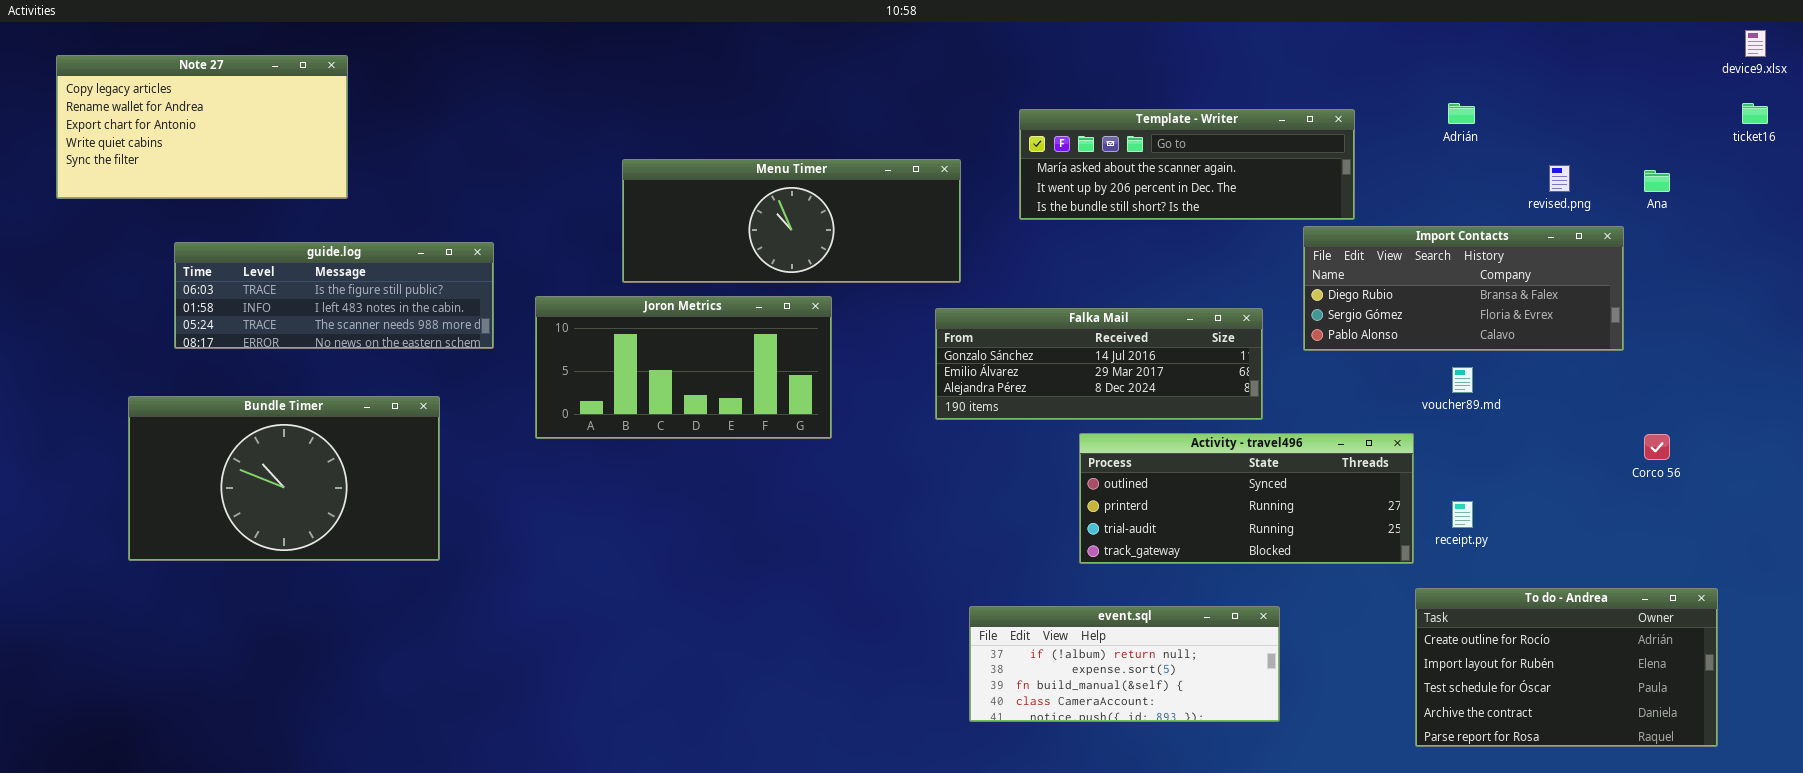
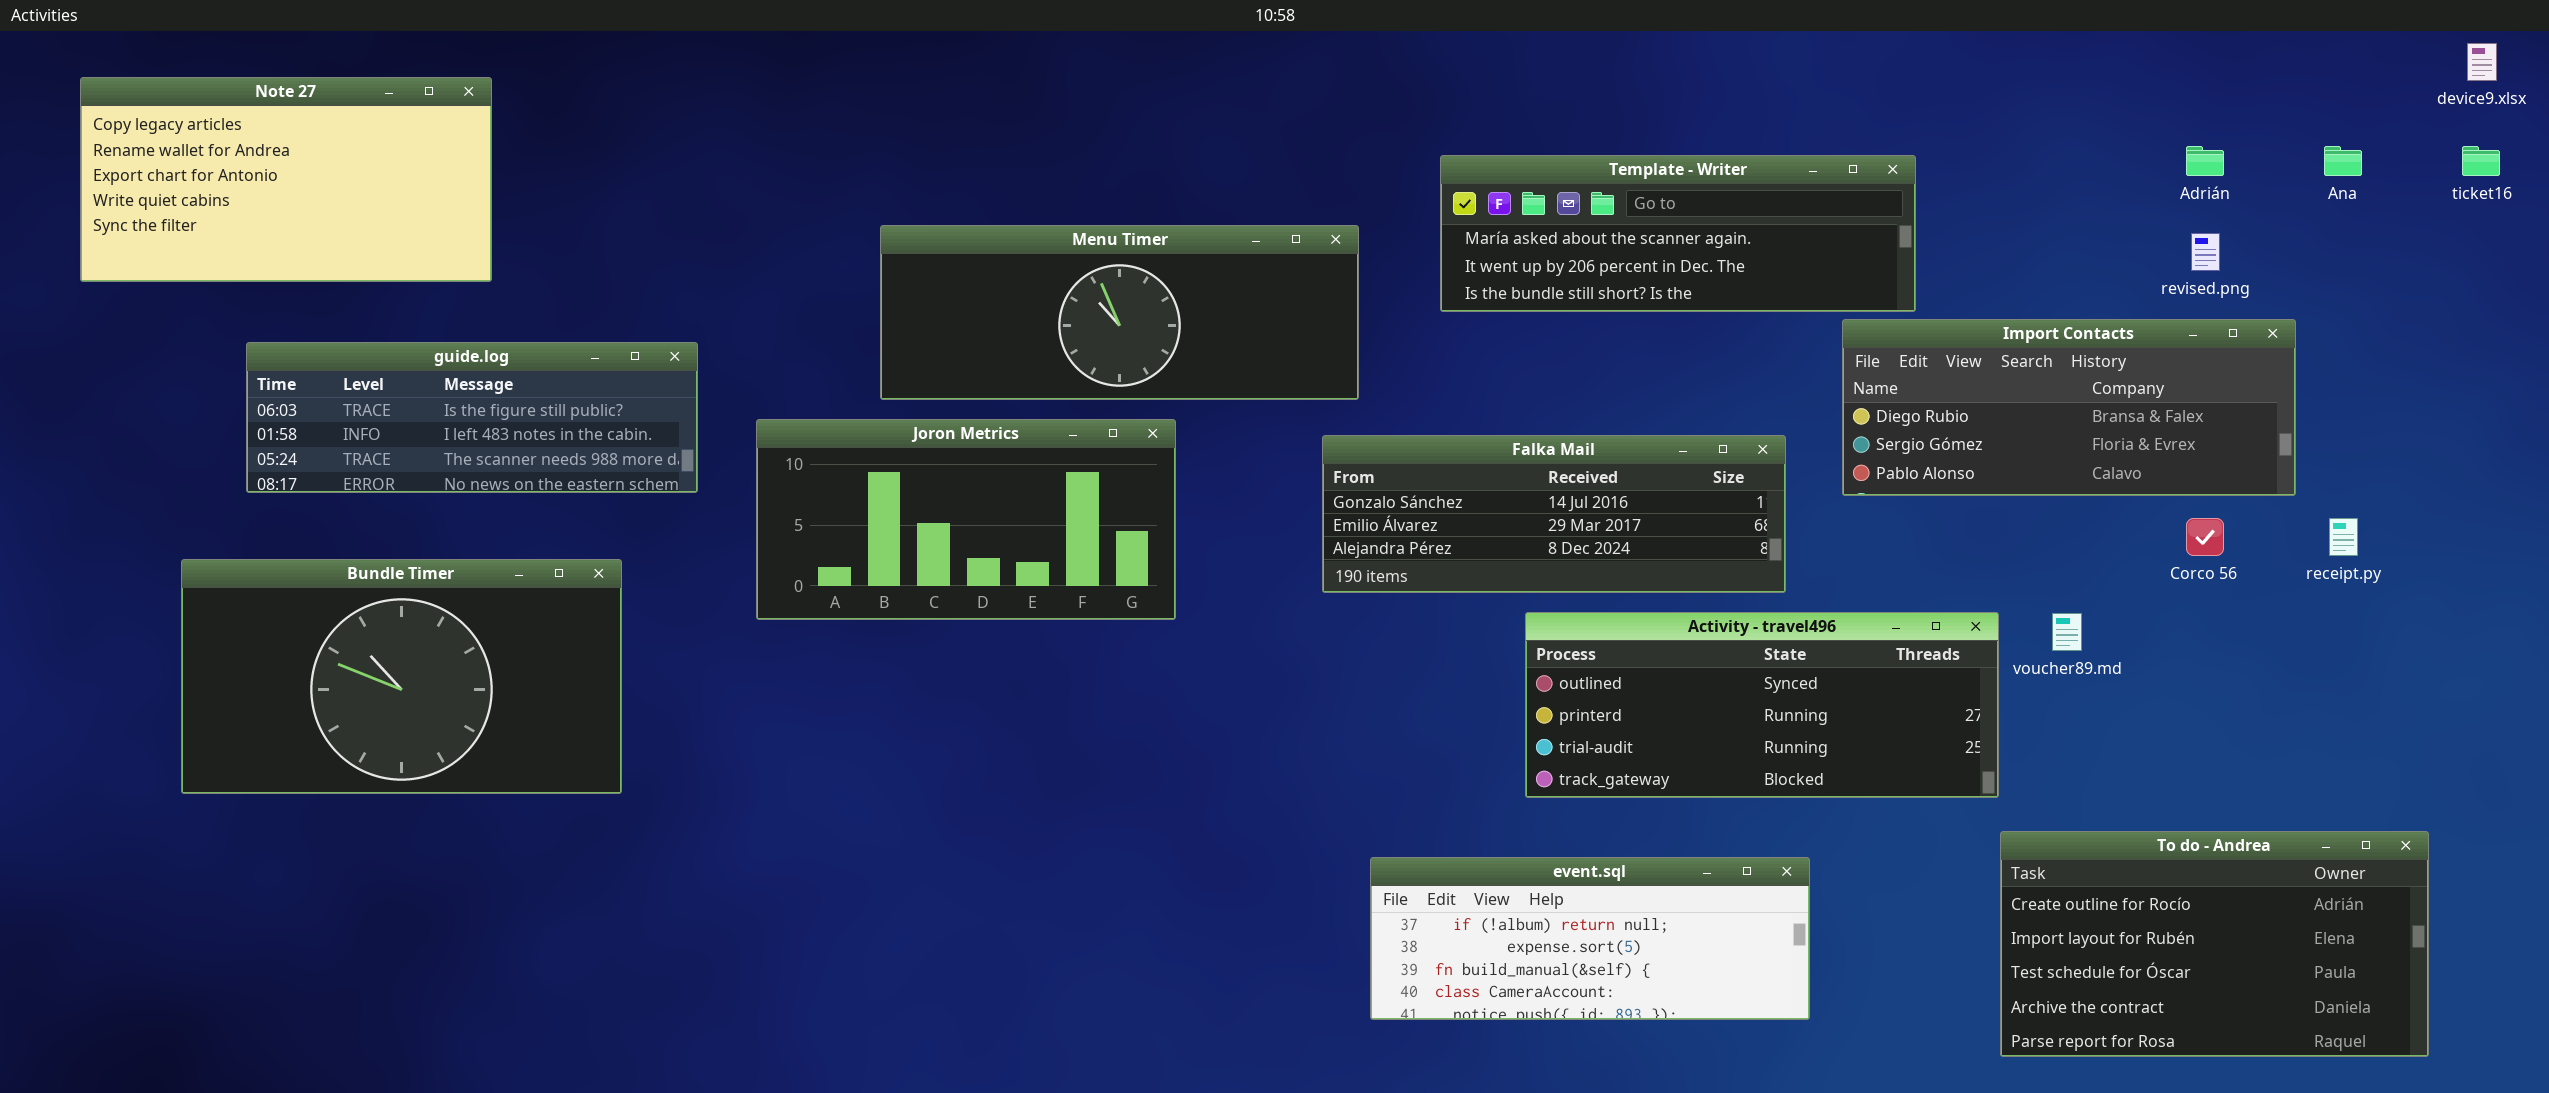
Adrián: [1448,103,1475,124] -> [2186,146,2224,176], moved
Ana: [1644,170,1670,192] -> [2324,146,2362,176], moved
voucher89.md: [1452,367,1473,393] -> [2052,613,2082,651], moved
Corco 56: [1644,434,1670,460] -> [2186,518,2224,556], moved
receipt.py: [1452,501,1473,528] -> [2329,518,2358,556], moved

